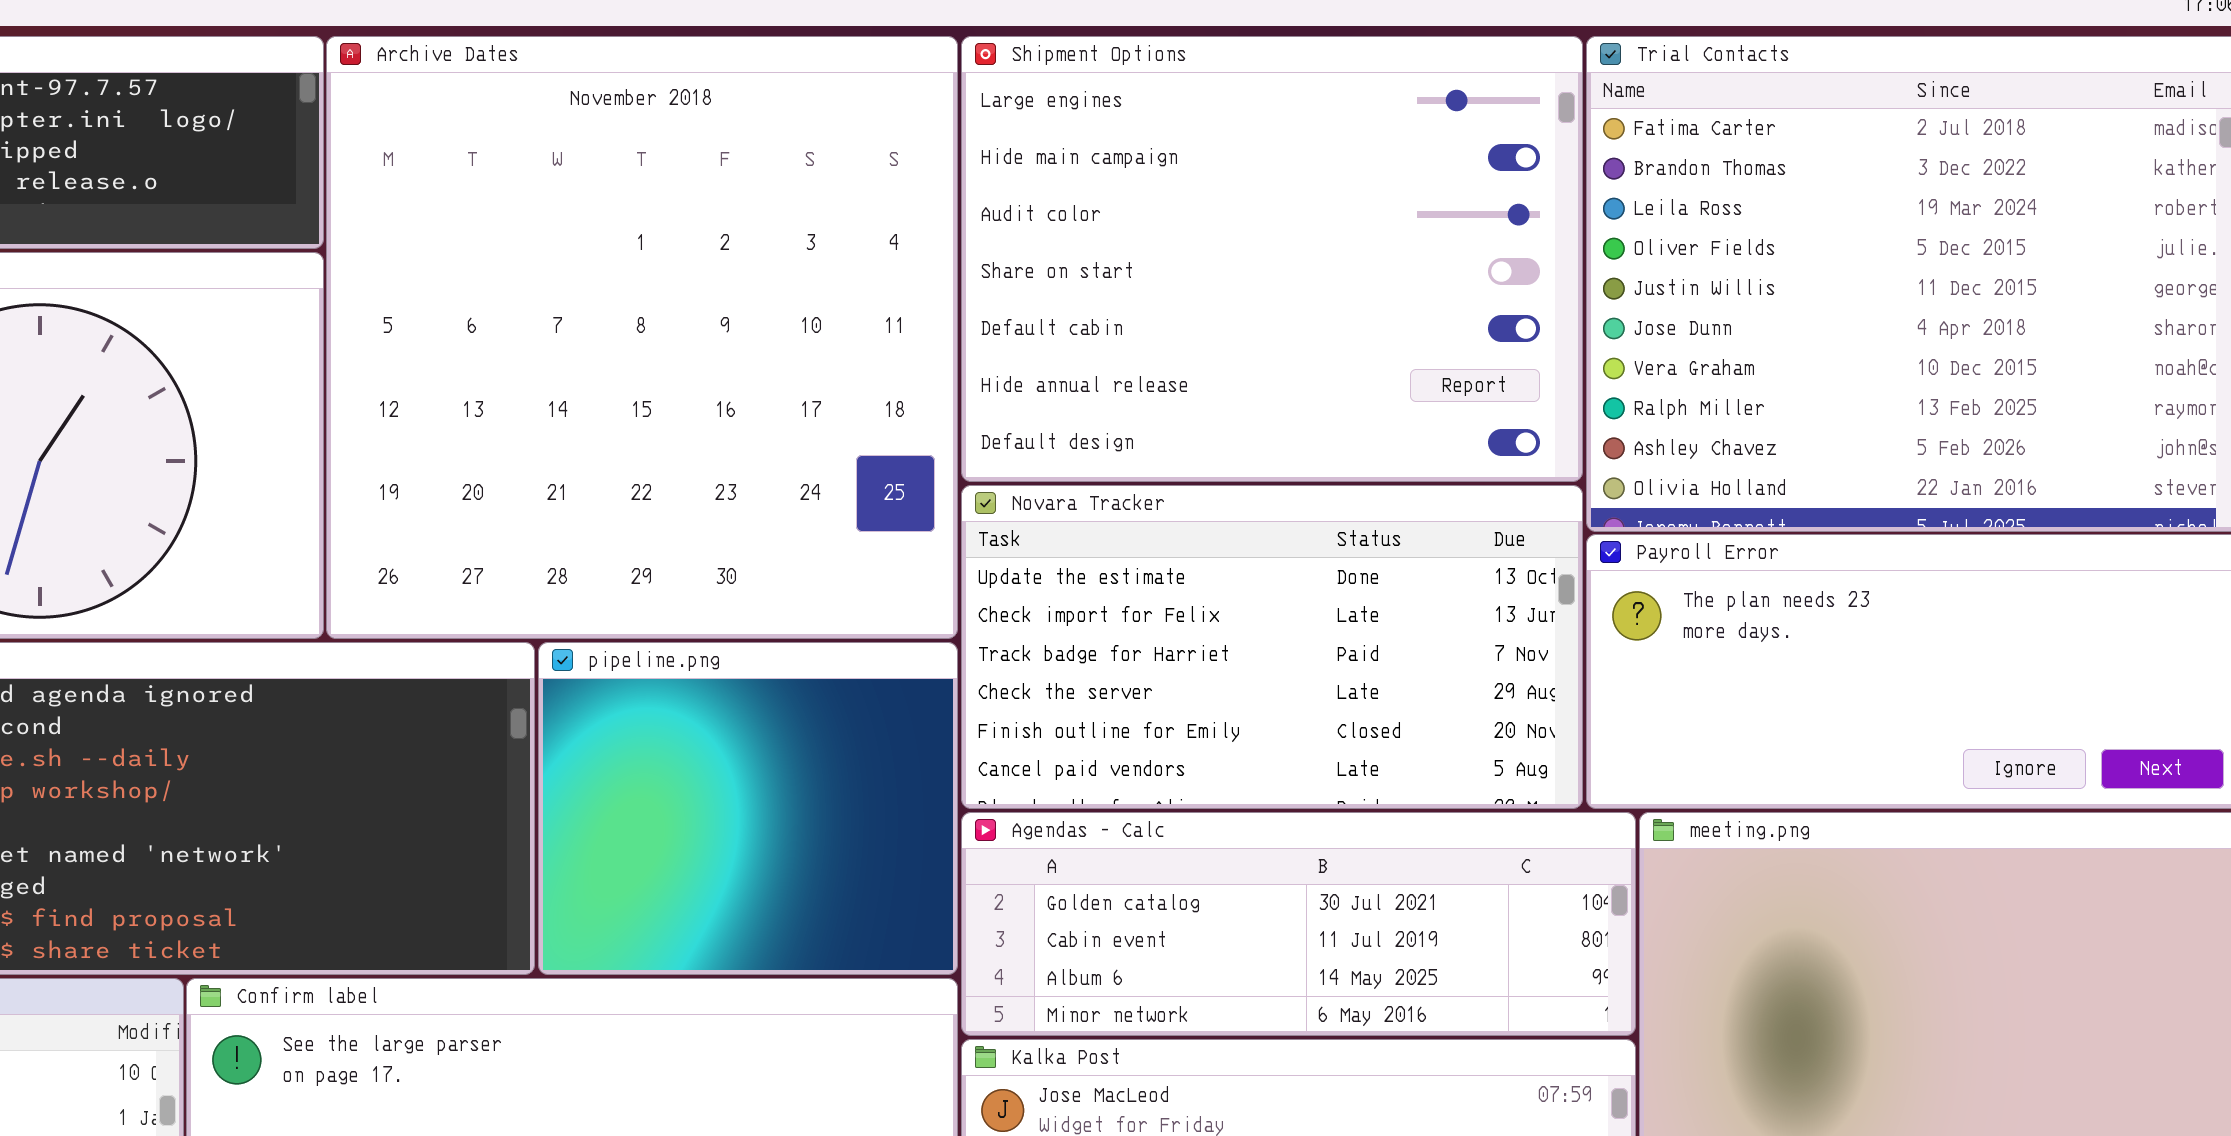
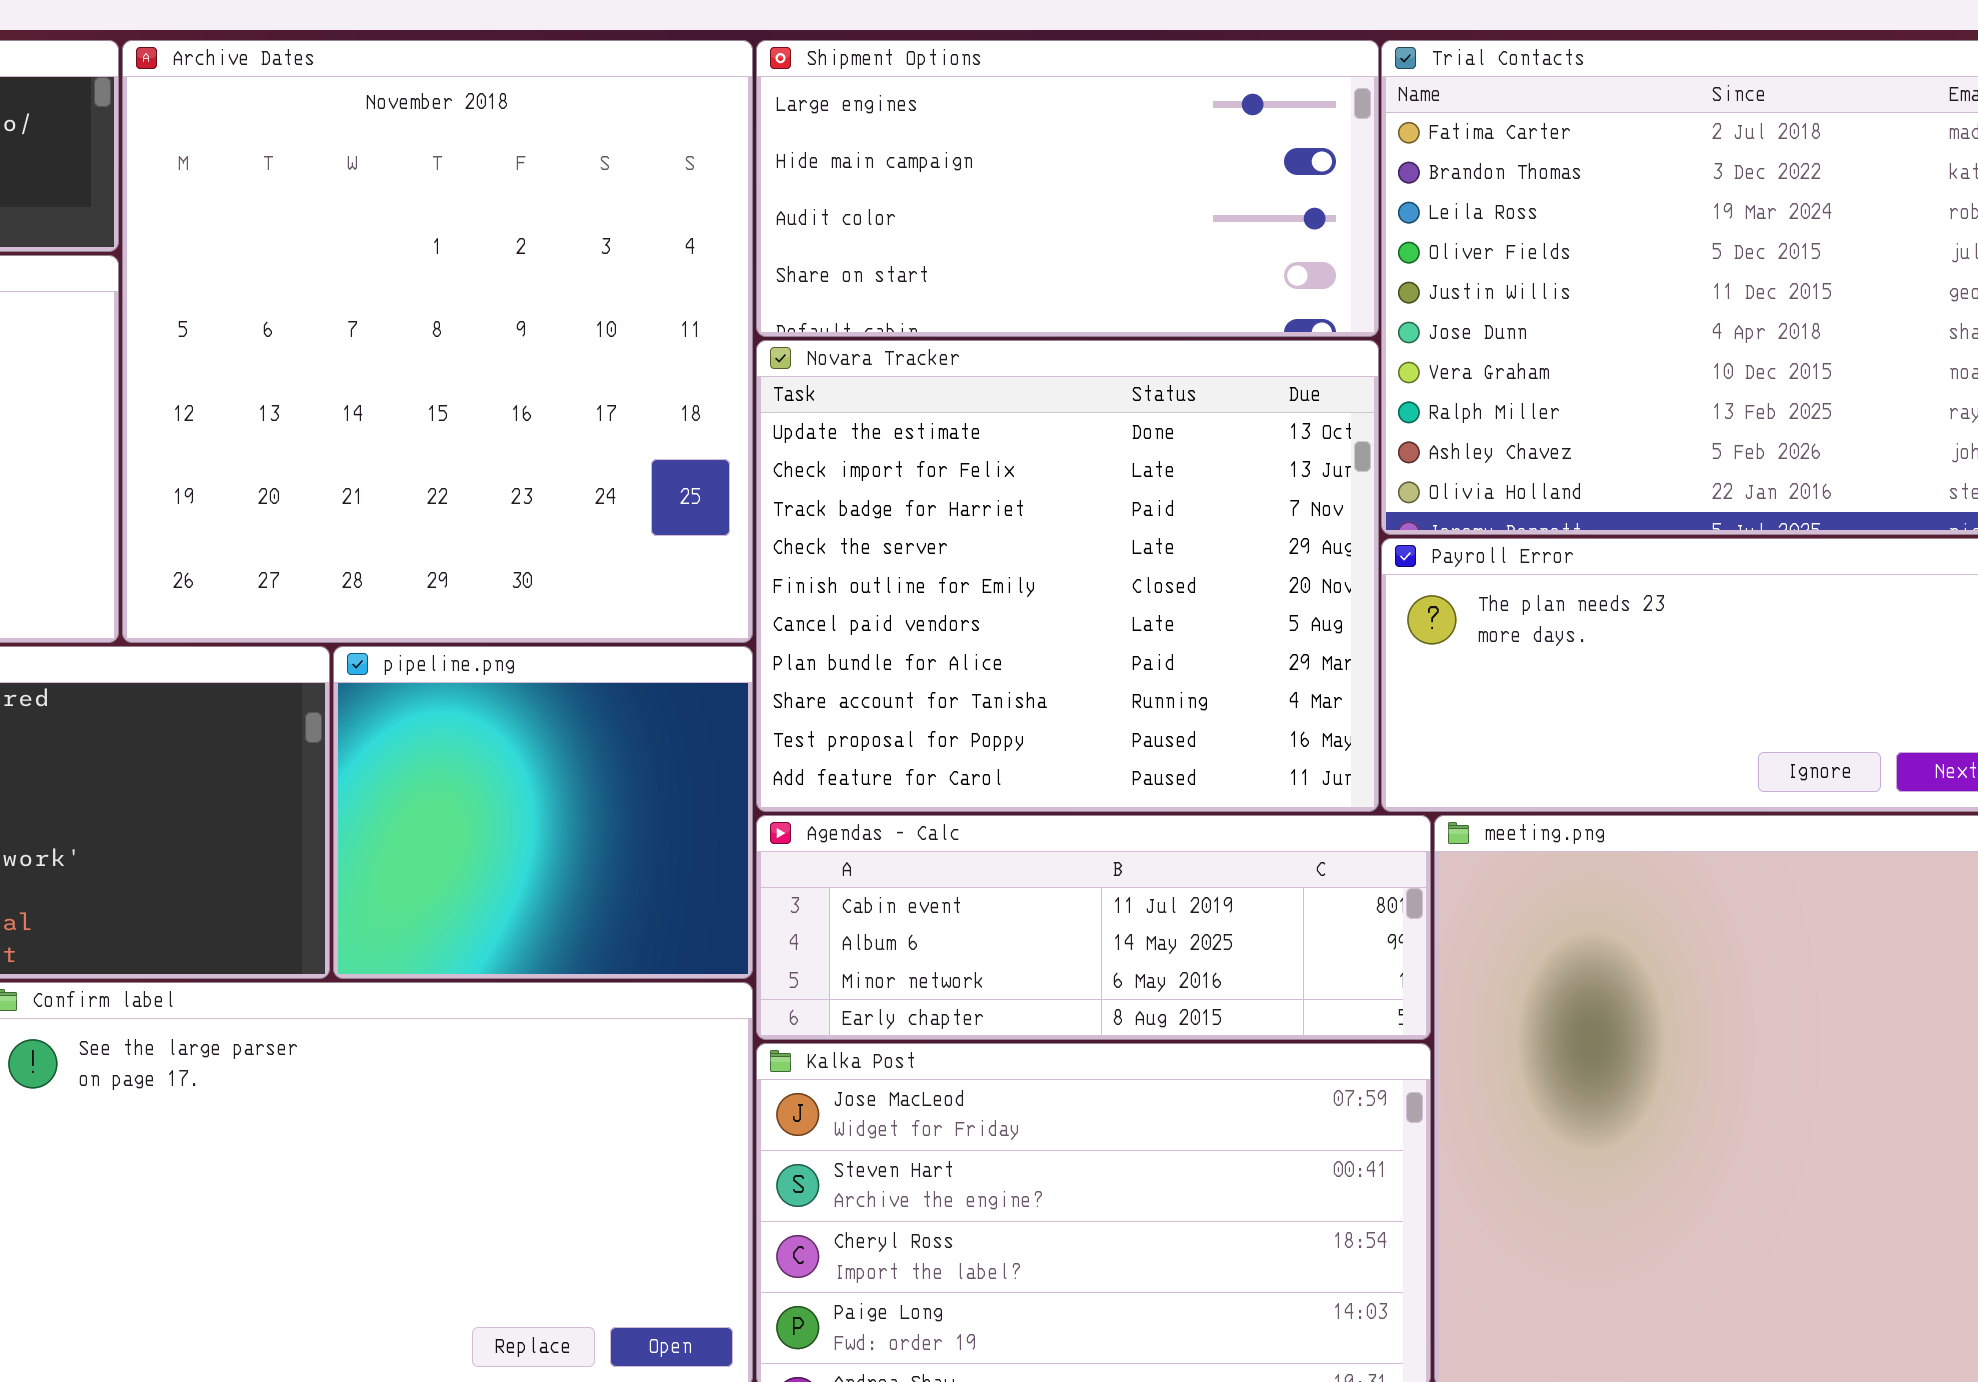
Shipment Options: [961,36,1583,482] -> [756,40,1379,337], resized
Novara Tracker: [961,485,1583,809] -> [756,340,1379,812], resized
Agendas - Calc: [961,812,1636,1036] -> [756,815,1431,1040], scrolled down 1 row

